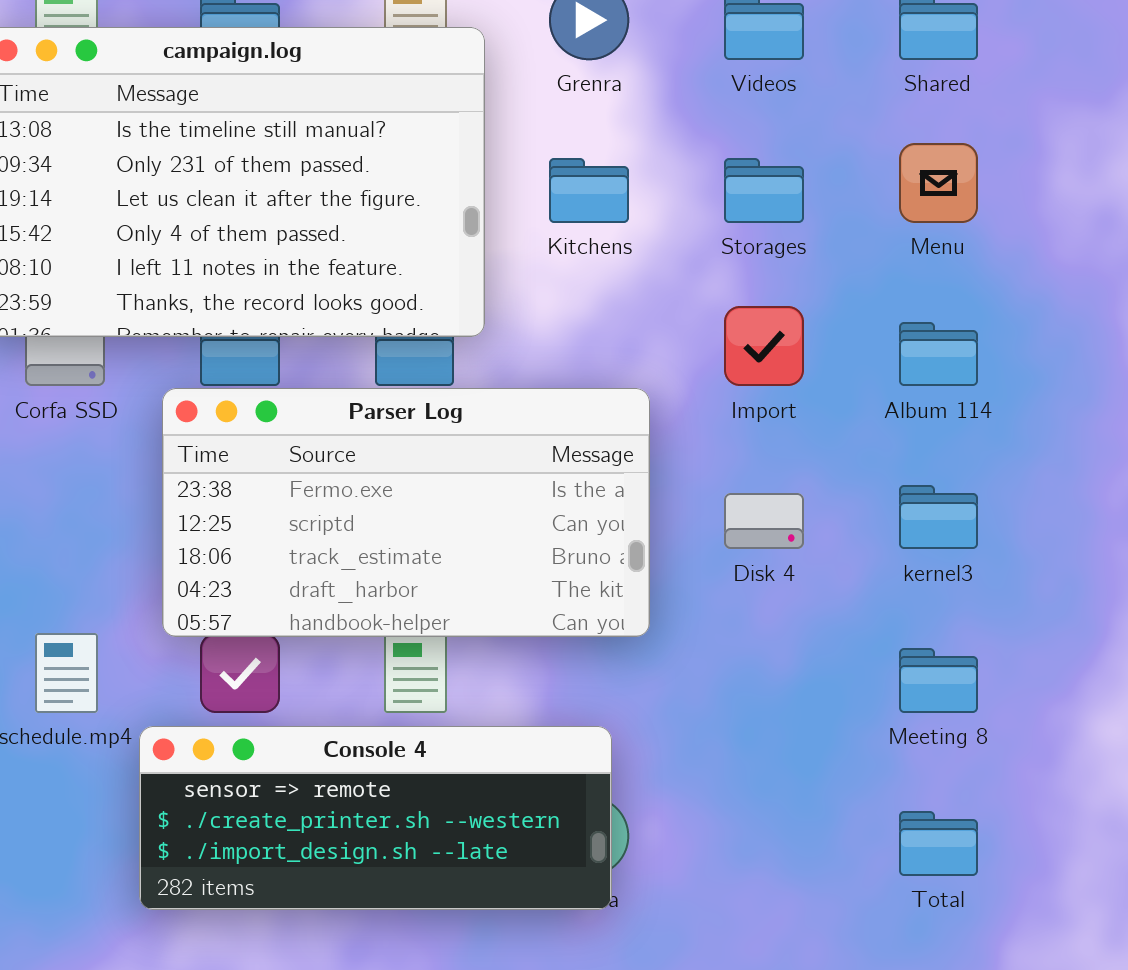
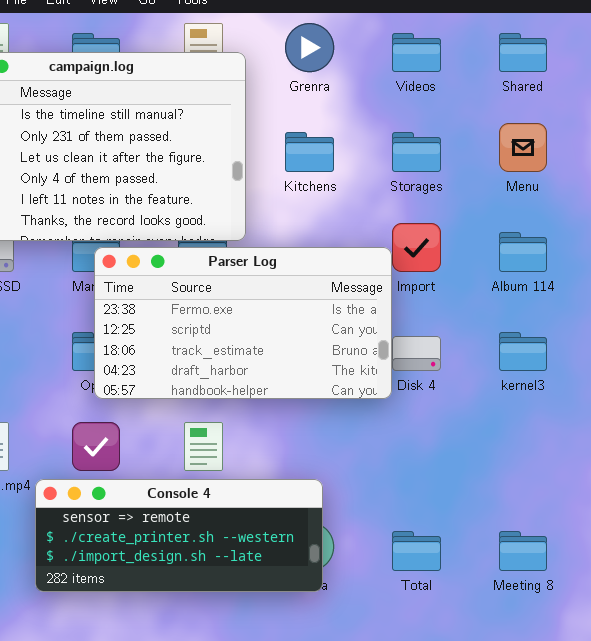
Parser Log: [162,388,650,637] -> [94,247,392,399], moved
Meeting 8: [899,648,978,713] -> [499,531,547,571], moved
Total: [899,811,978,876] -> [392,531,441,571], moved

